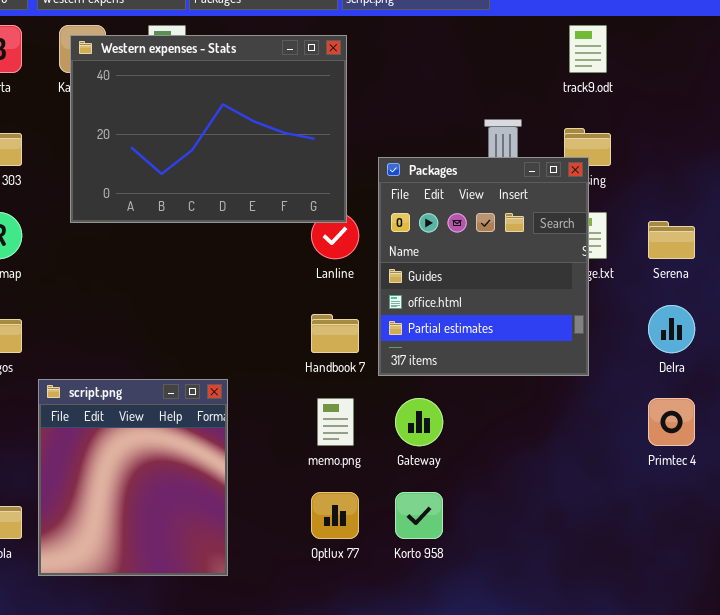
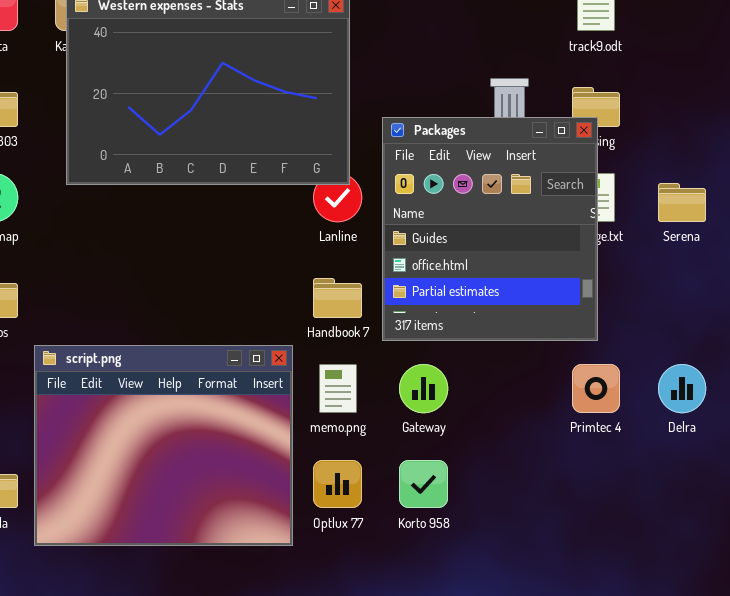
Delra: [648,305,695,353] -> [658,364,706,413], moved
script.png: [38,379,228,576] -> [34,345,293,546], resized
Primtec 4: [648,398,695,446] -> [572,364,620,413], moved

